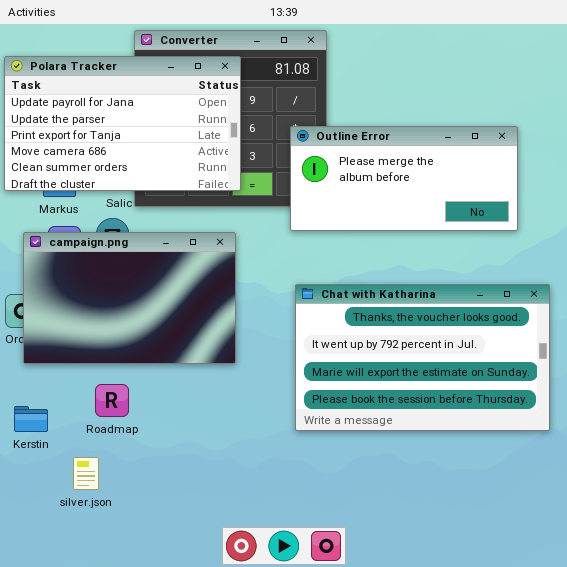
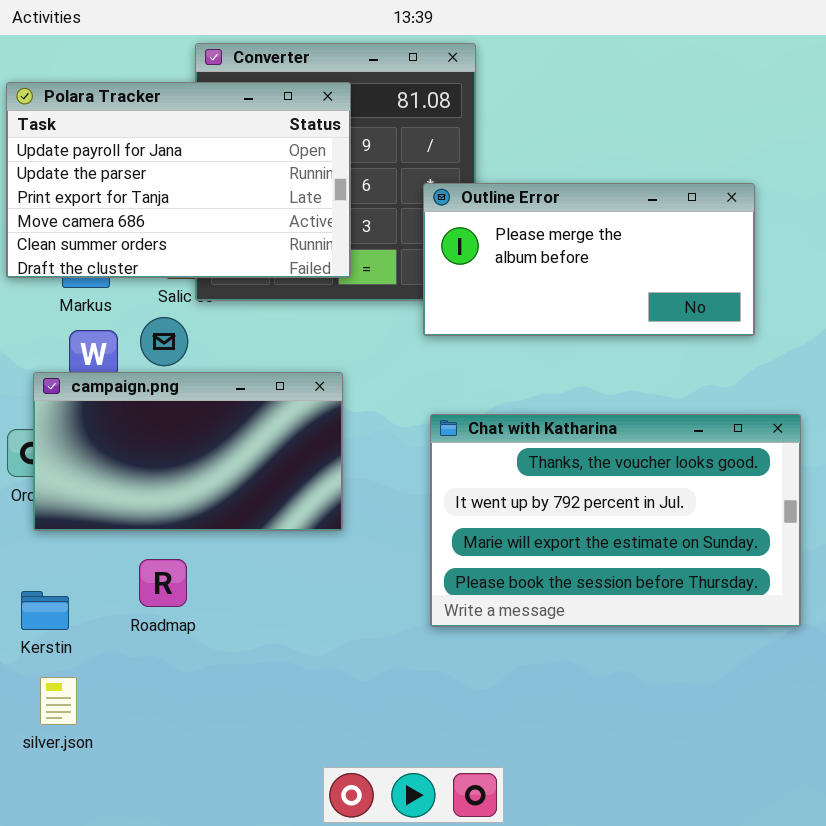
campaign.png: [23,232,236,364] -> [33,372,343,531], resized
silver.json: [73,457,99,490] -> [40,677,77,725], moved

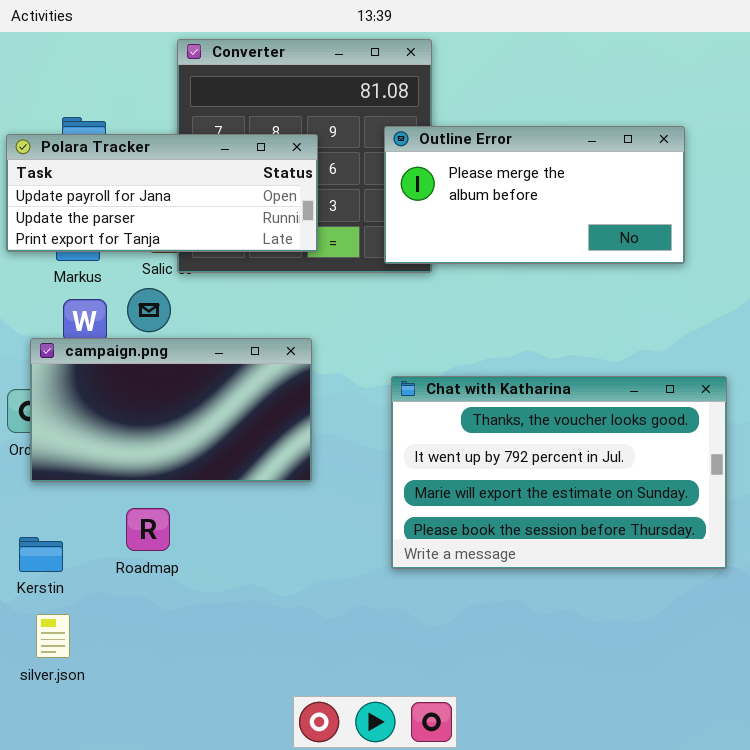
Polara Tracker: [6,82,351,278] -> [6,134,318,252], resized
Outline Error: [423,183,755,336] -> [384,126,685,264], moved

